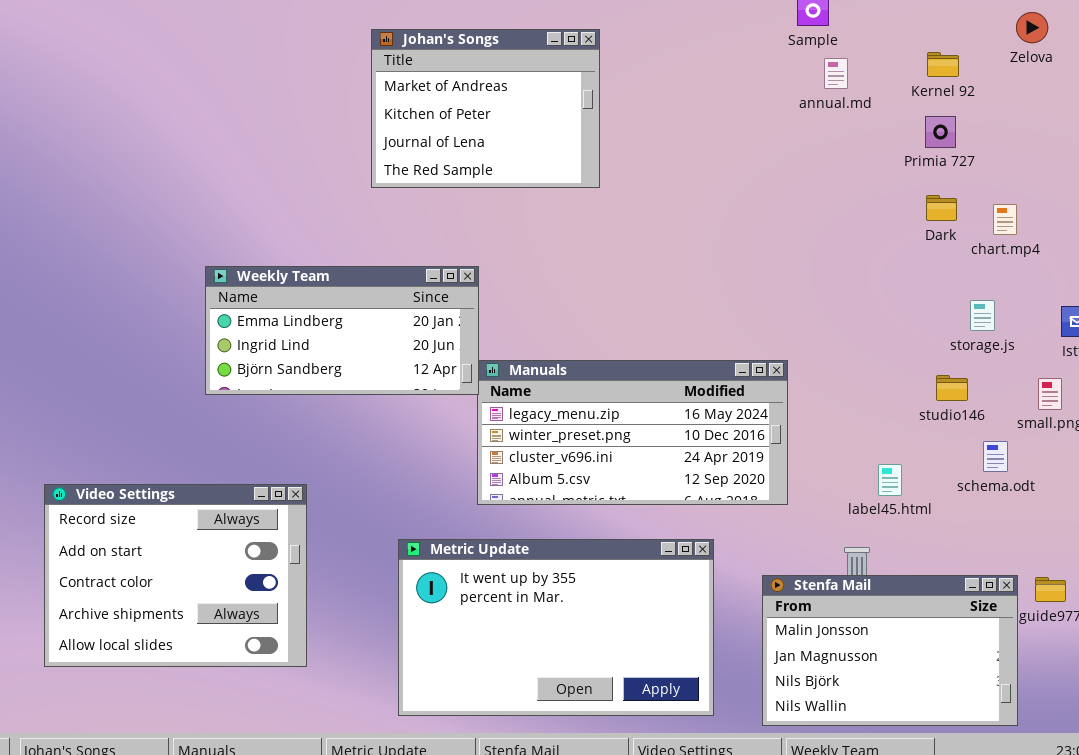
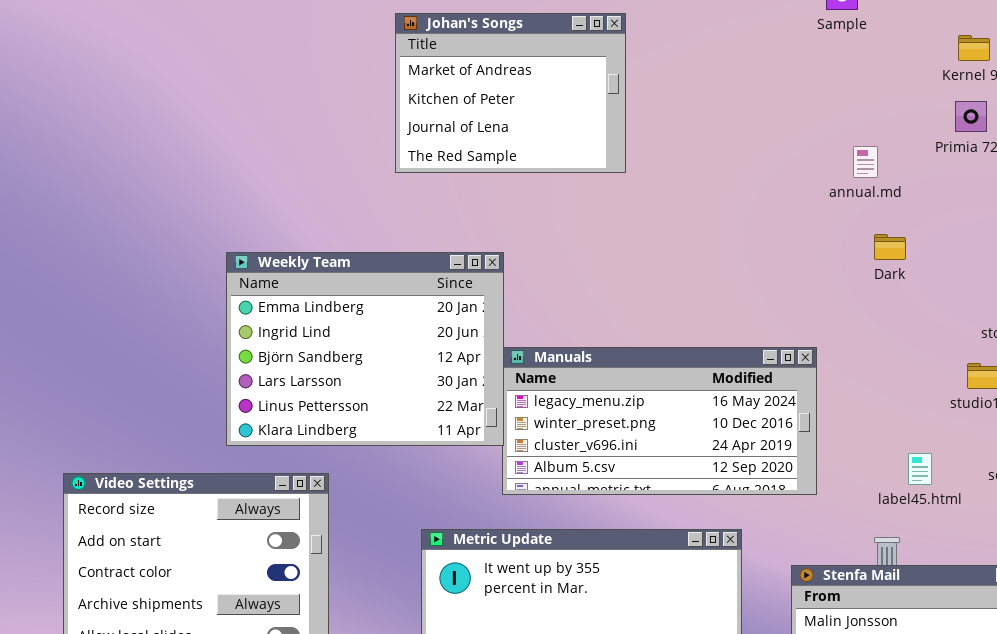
annual.md: [824,58,848,89] -> [853,146,878,178], moved
Dark: [926,195,957,221] -> [874,234,906,260], moved
Weekly Team: [205,266,479,395] -> [226,252,504,446], resized

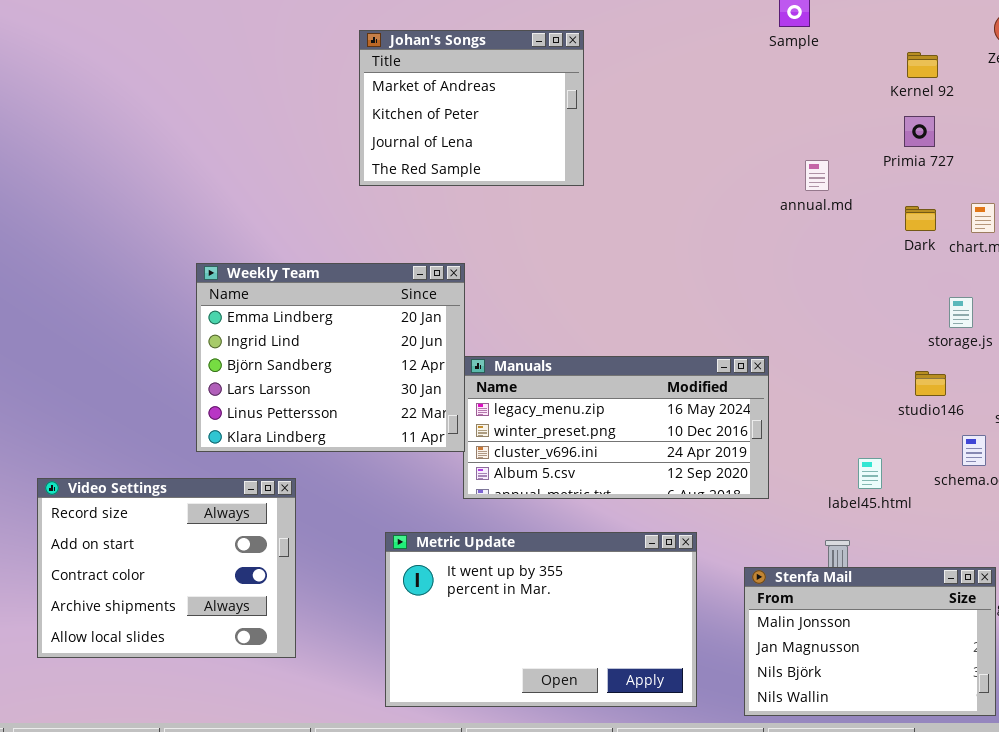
Dark: [874,234,906,260] -> [905,206,936,231], moved

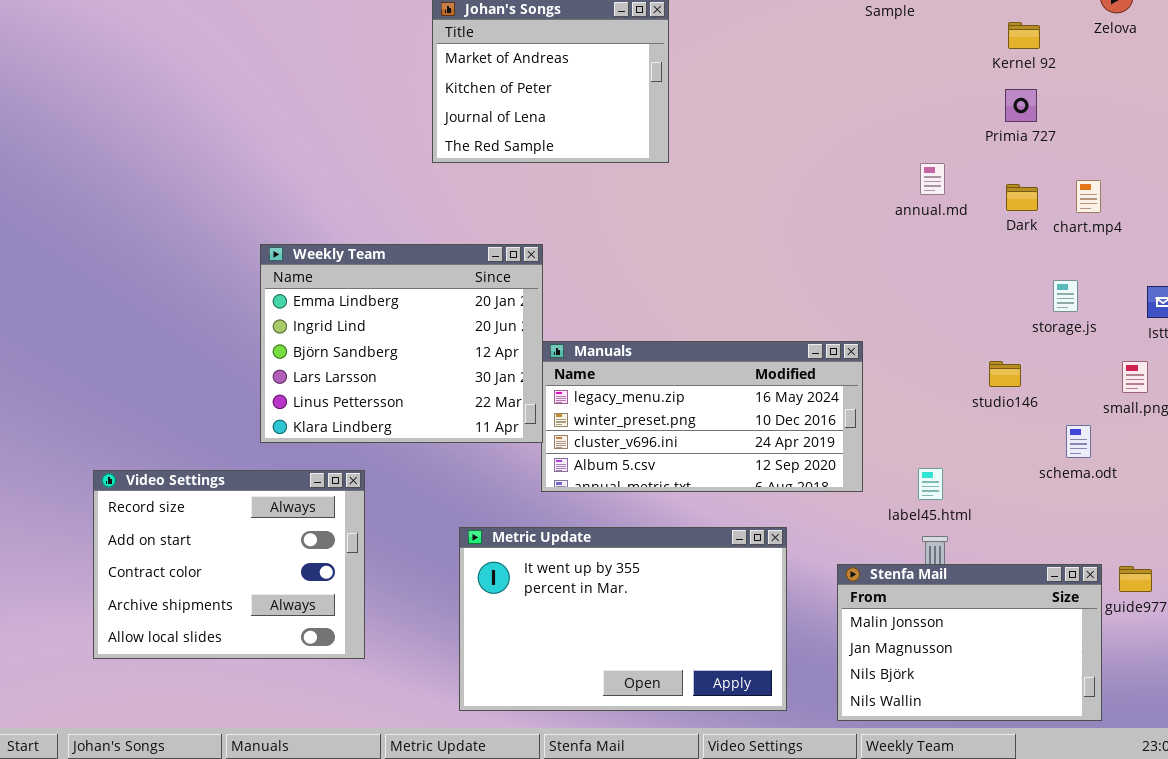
annual.md: [805,160,829,191] -> [920,163,945,195], moved
studio146: [915,371,946,396] -> [989,361,1021,387], moved
label45.html: [858,458,882,489] -> [918,468,943,500], moved

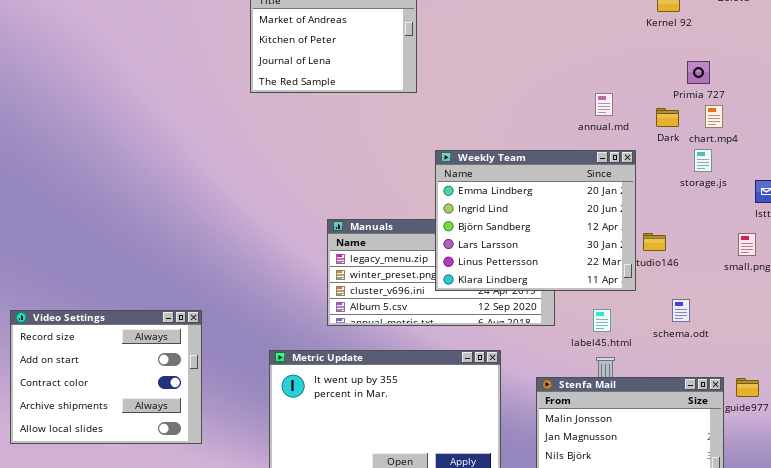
Primia 727: [1005,89,1037,122] -> [687,61,710,84], moved
Weekly Team: [260,244,543,443] -> [435,150,636,291], moved
storage.js: [1053,280,1078,312] -> [694,149,712,172], moved
schema.odt: [1066,425,1091,458] -> [672,299,690,322], moved

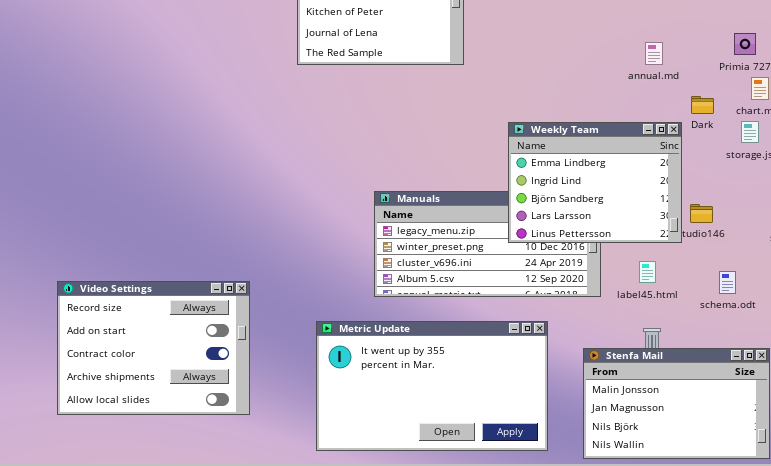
annual.md: [595,93,613,116] -> [645,42,663,65], moved
Dark: [656,108,679,127] -> [691,96,714,114], moved
Weekly Team: [435,150,636,291] -> [508,122,682,243], resized
label45.html: [593,309,611,332] -> [639,261,656,283], moved

